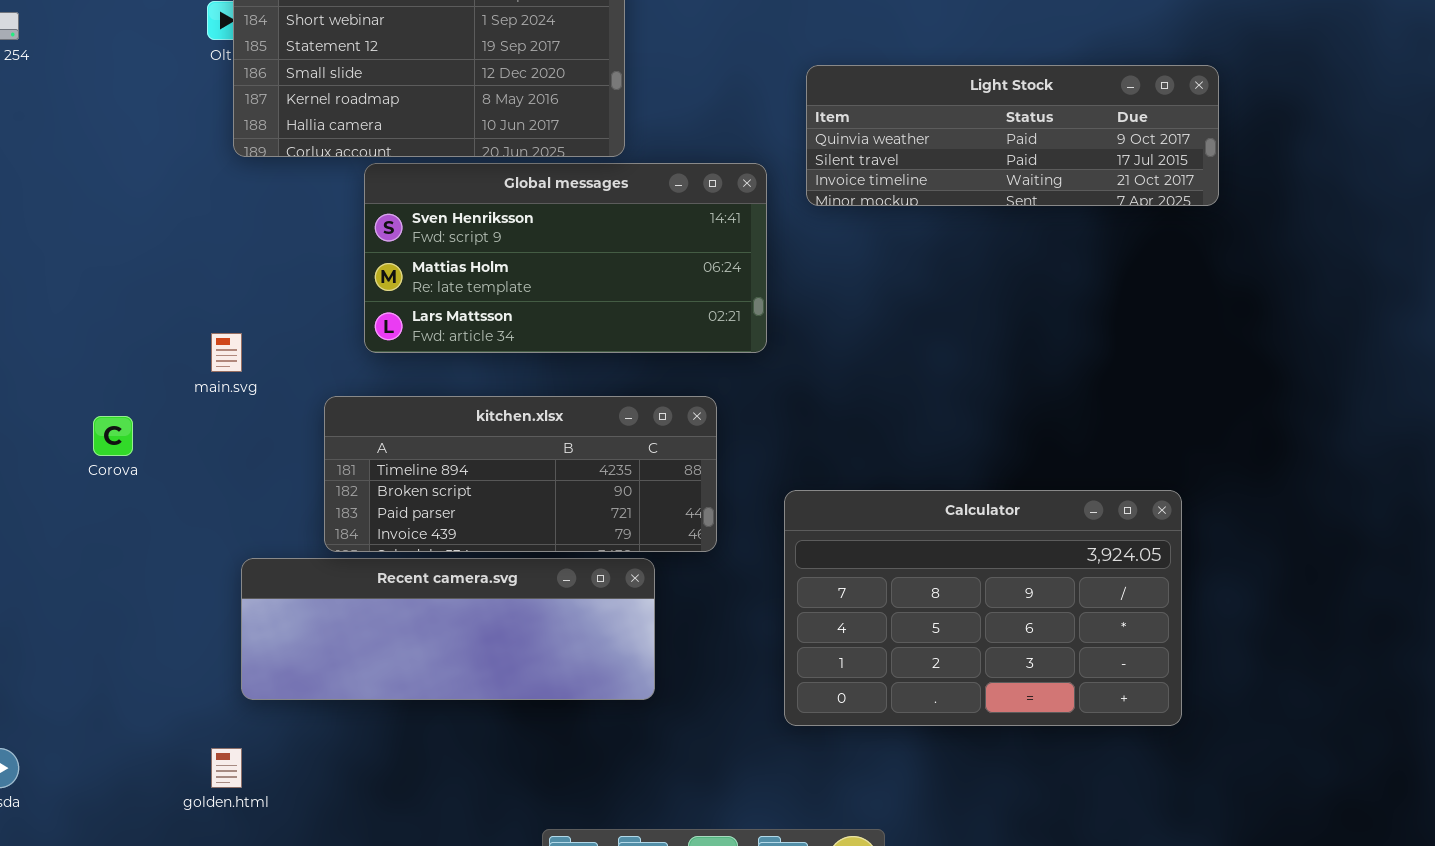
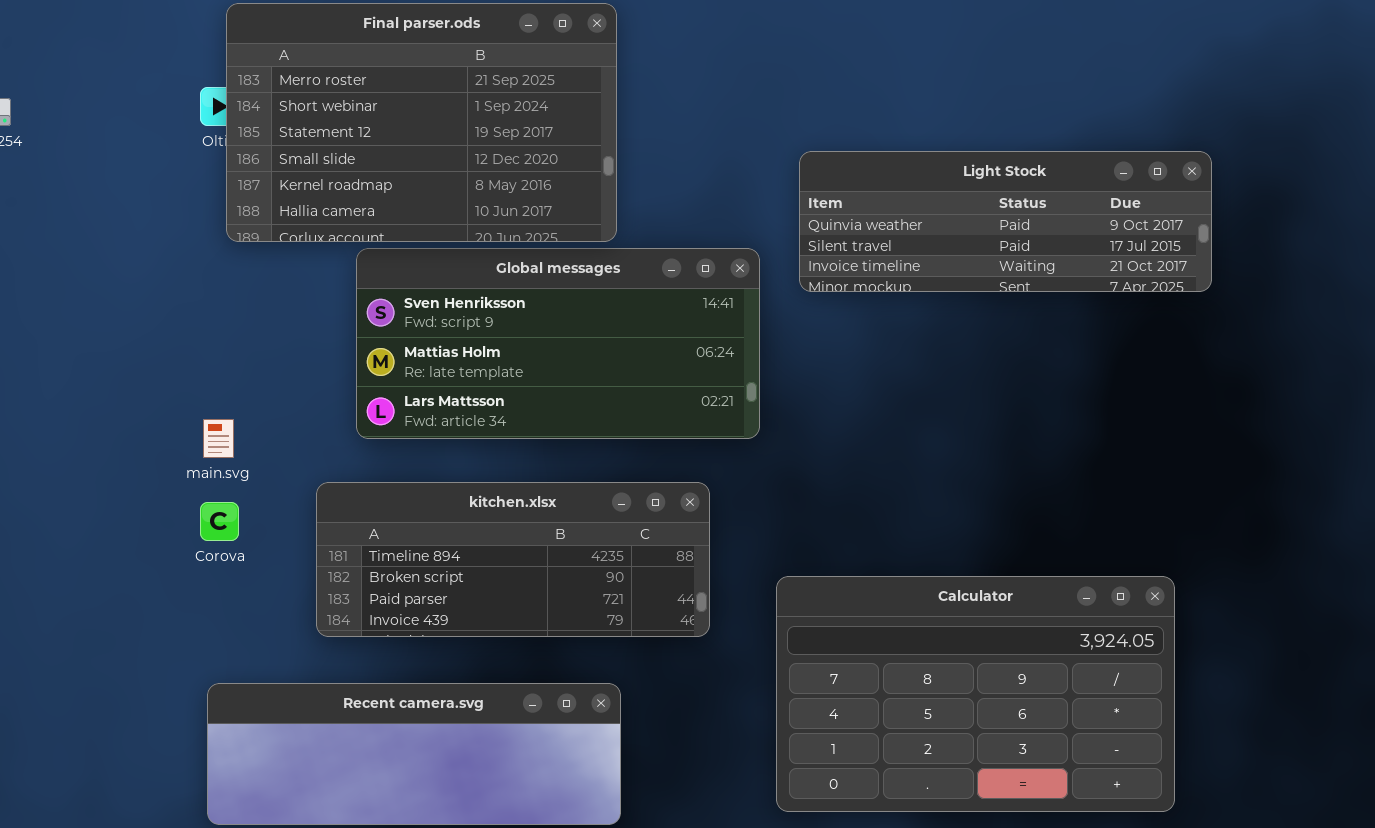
Corova: [93,416,133,456] -> [200,502,239,541], moved
Recent camera.svg: [241,558,655,700] -> [207,683,621,825], moved

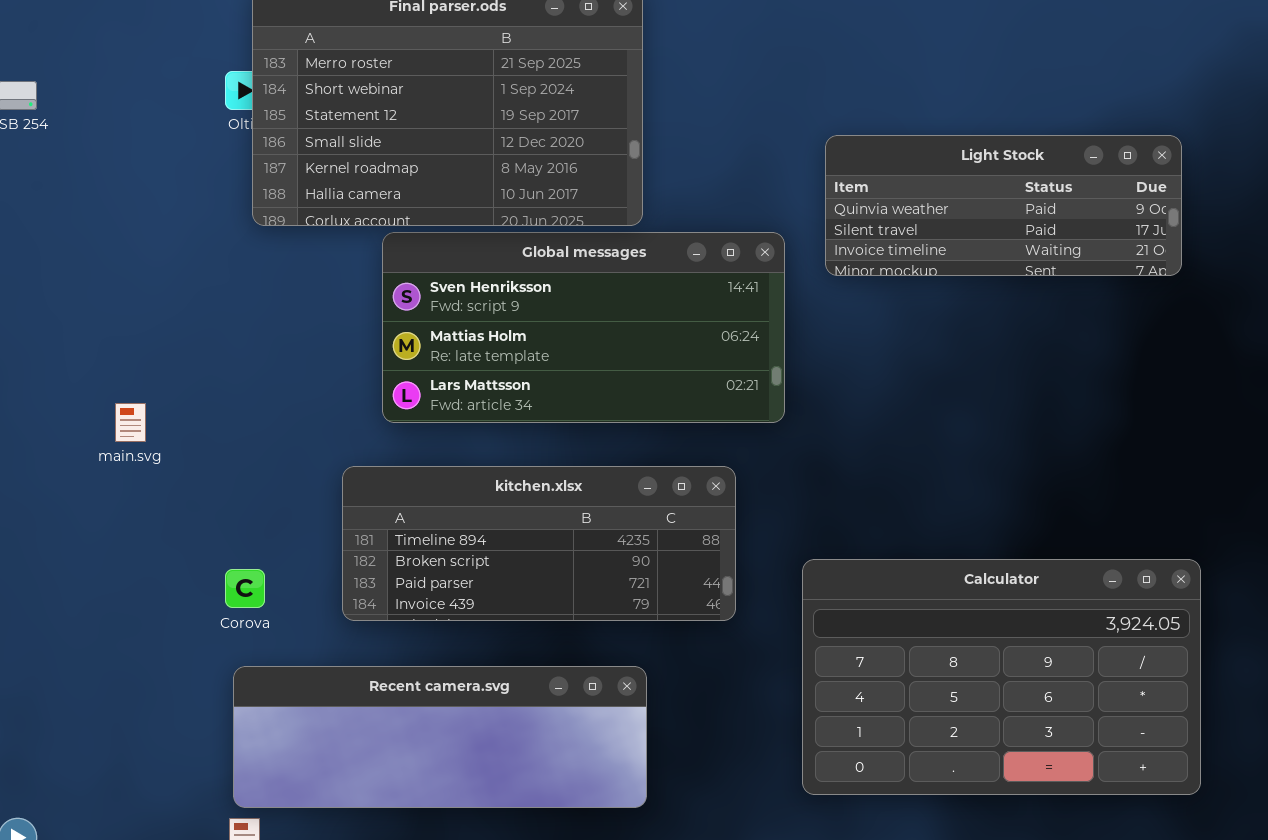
Light Stock: [799,151,1212,292] -> [825,135,1182,276], resized
main.svg: [203,419,234,458] -> [115,403,146,442], moved
Corova: [200,502,239,541] -> [225,569,265,608], moved

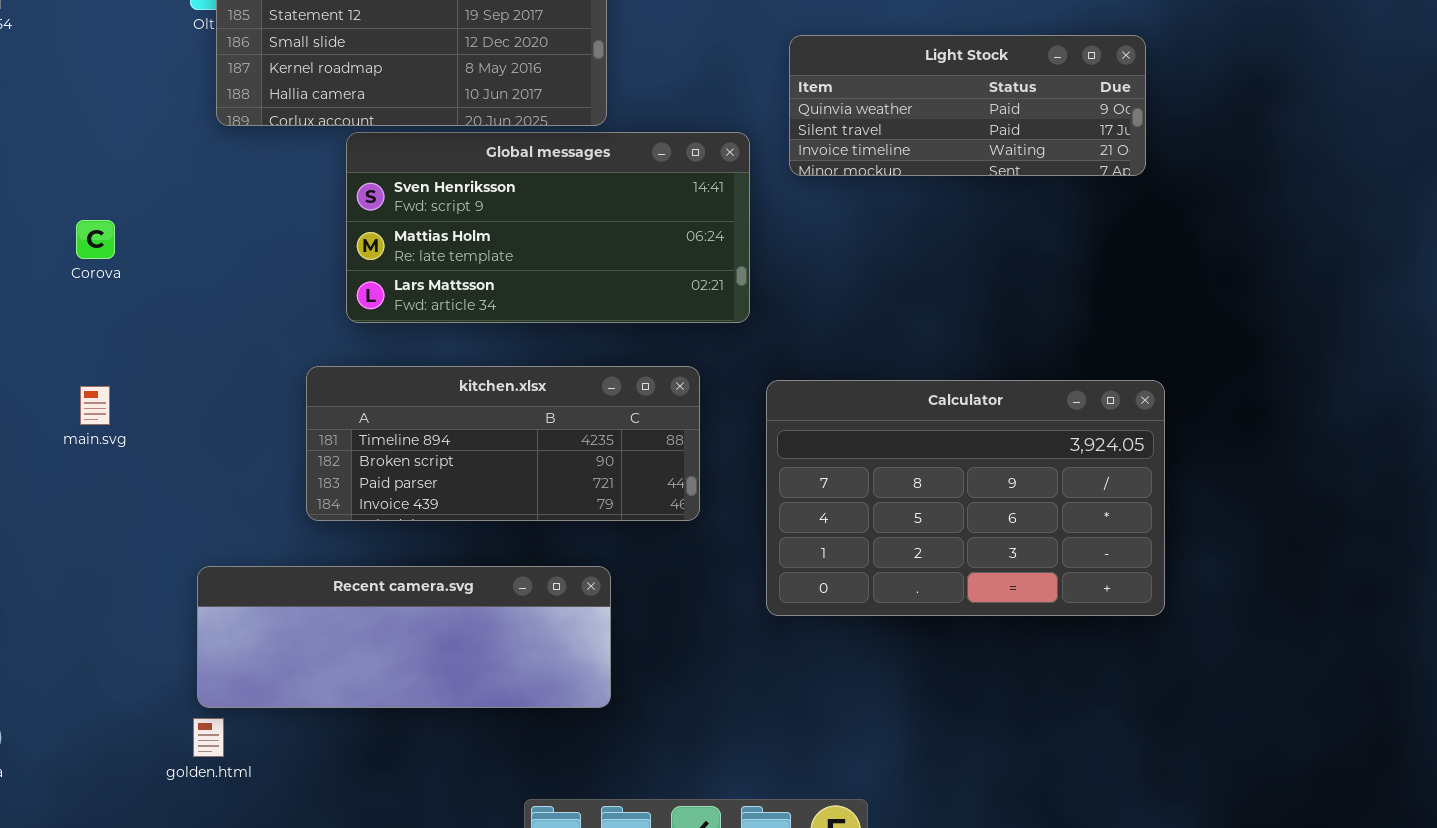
main.svg: [115,403,146,442] -> [80,386,110,425], moved
Calculator: [802,559,1201,795] -> [766,380,1165,616], moved
Corova: [225,569,265,608] -> [76,220,115,259], moved

